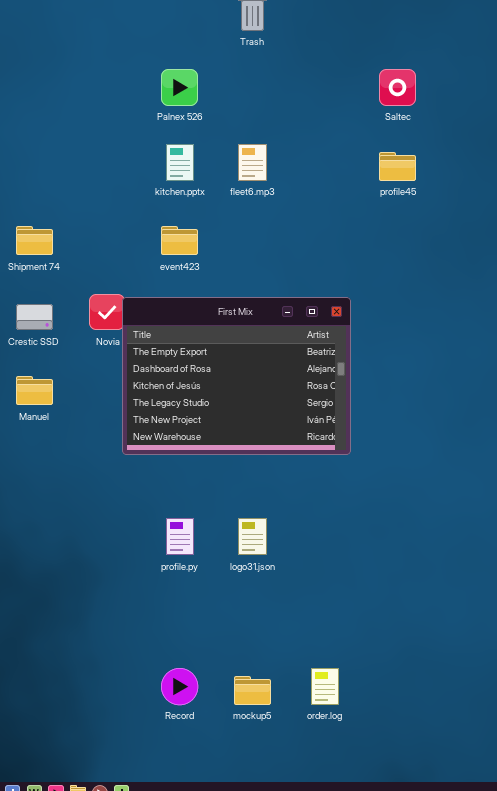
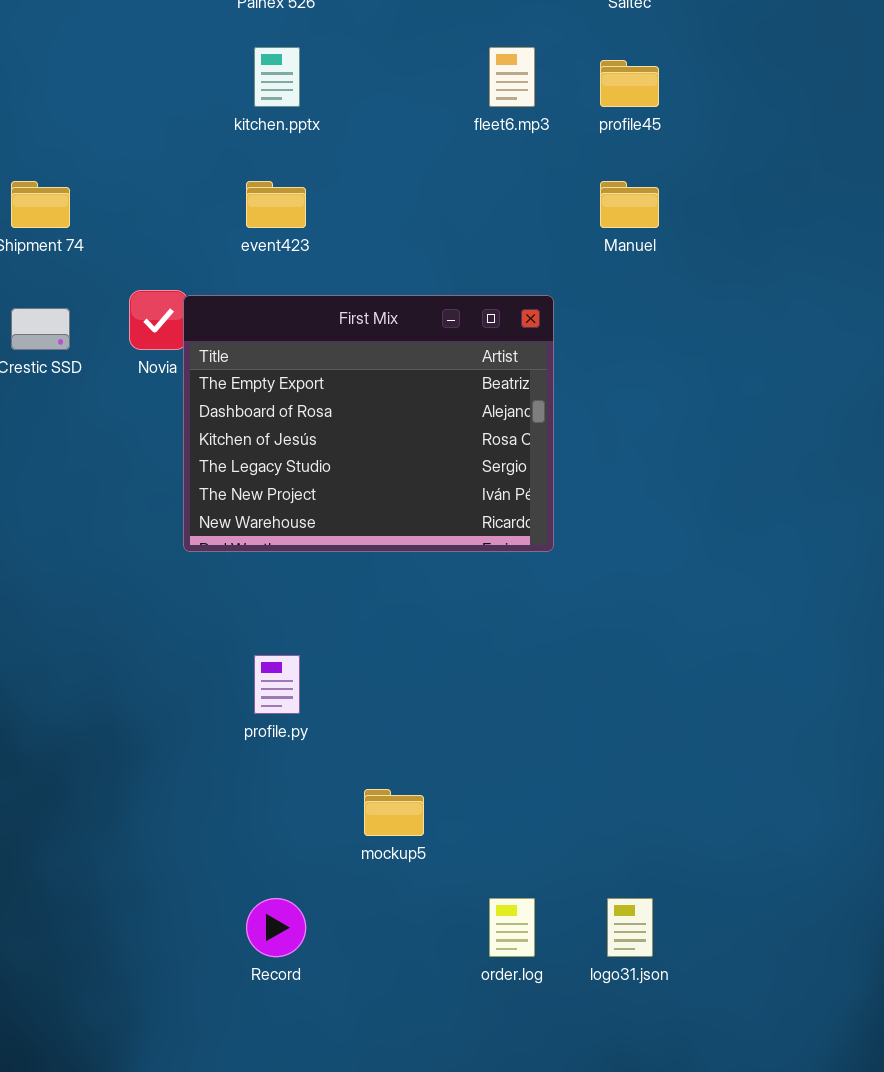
fleet6.mp3: [238,144,267,181] -> [489,47,535,107], moved
Manuel: [16,376,53,405] -> [600,181,659,228], moved
logo31.json: [238,518,267,555] -> [607,898,653,957], moved
mockup5: [234,676,271,705] -> [364,789,424,836], moved

